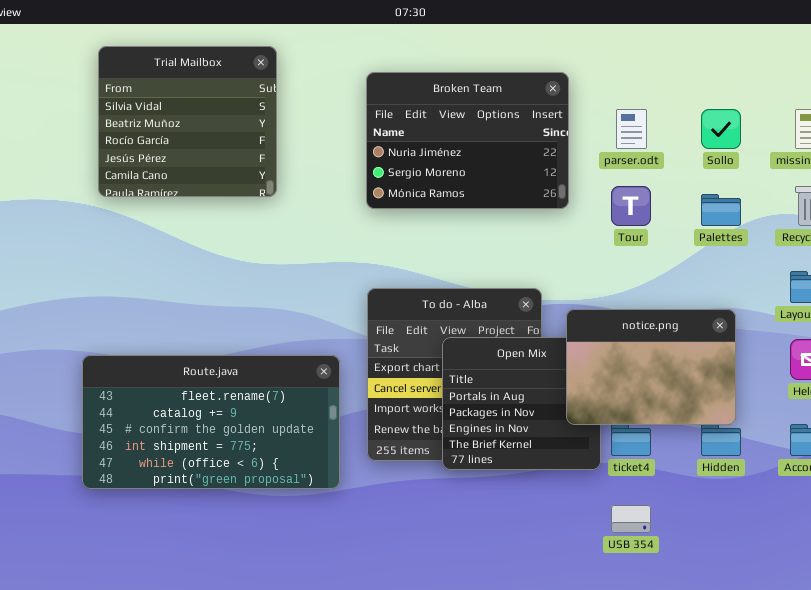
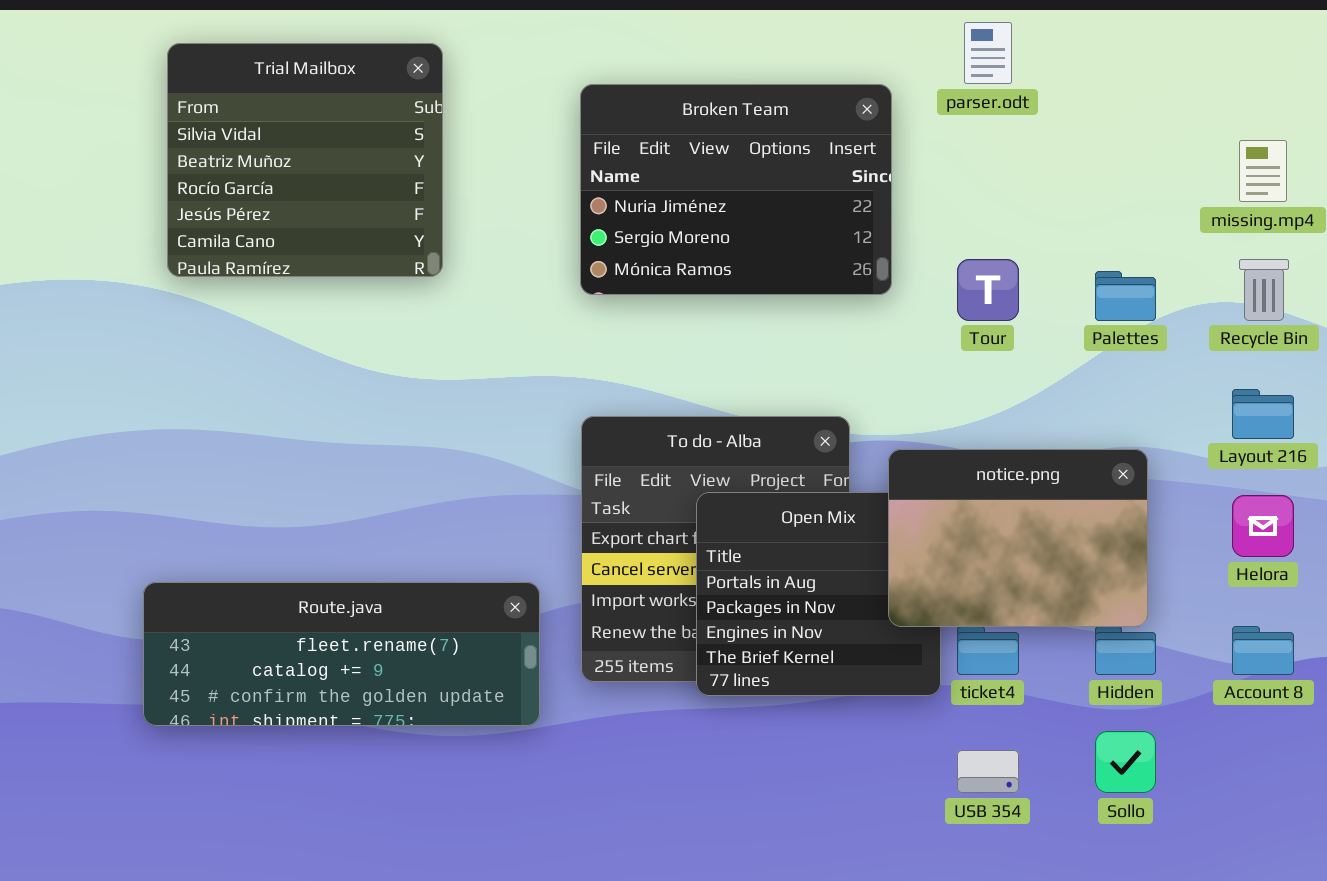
parser.odt: [616,109,647,149] -> [964,22,1012,84], moved
Sollo: [701,109,741,149] -> [1095,731,1156,793], moved
Route.java: [82,355,340,489] -> [143,582,540,726], resized

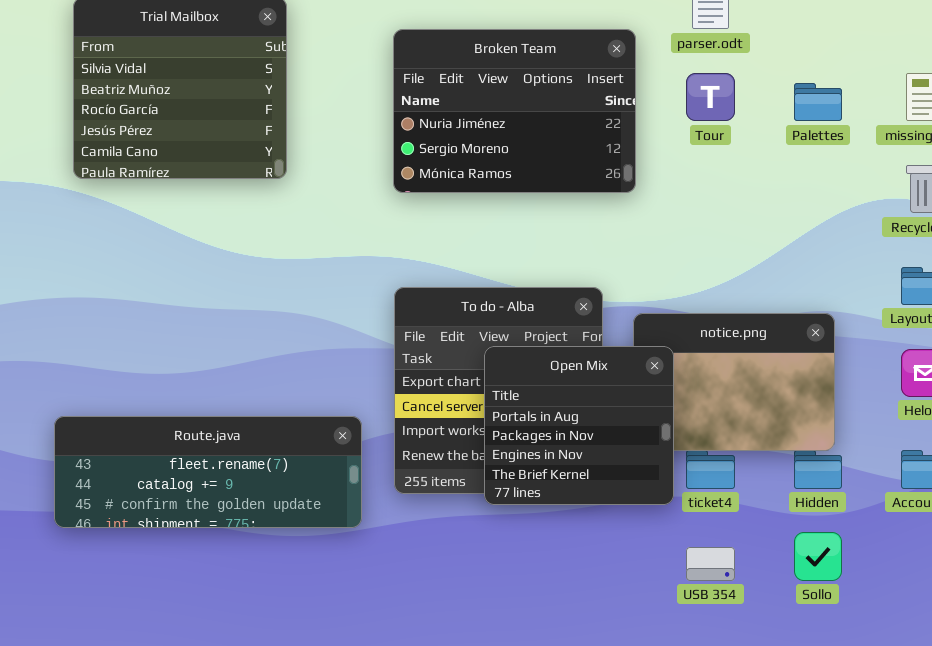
Tour: [957,259,1019,321] -> [686,73,735,121], moved
Palettes: [1095,271,1156,321] -> [794,83,842,121], moved
Open Mix: [696,492,941,696] -> [484,346,674,505], raised

